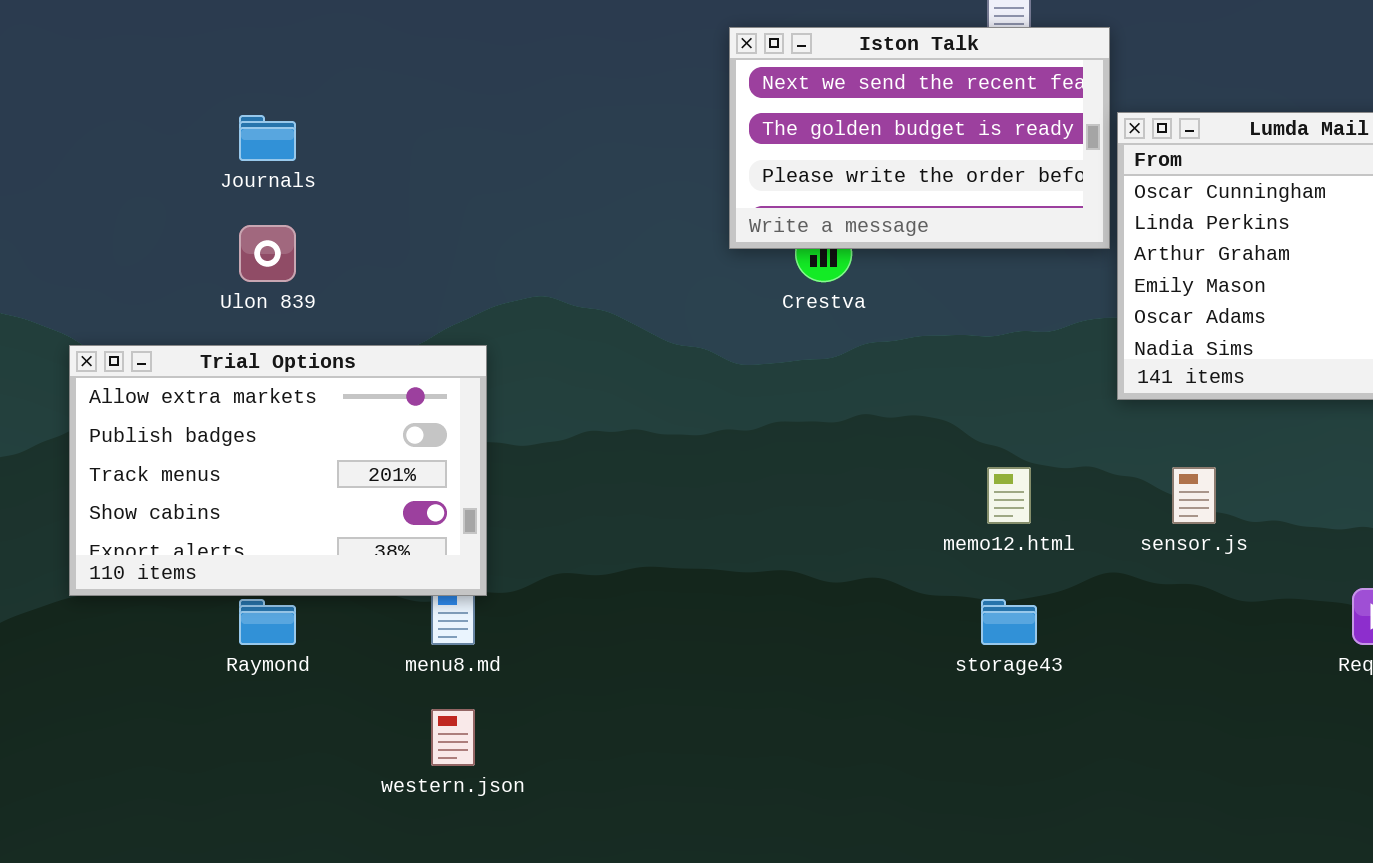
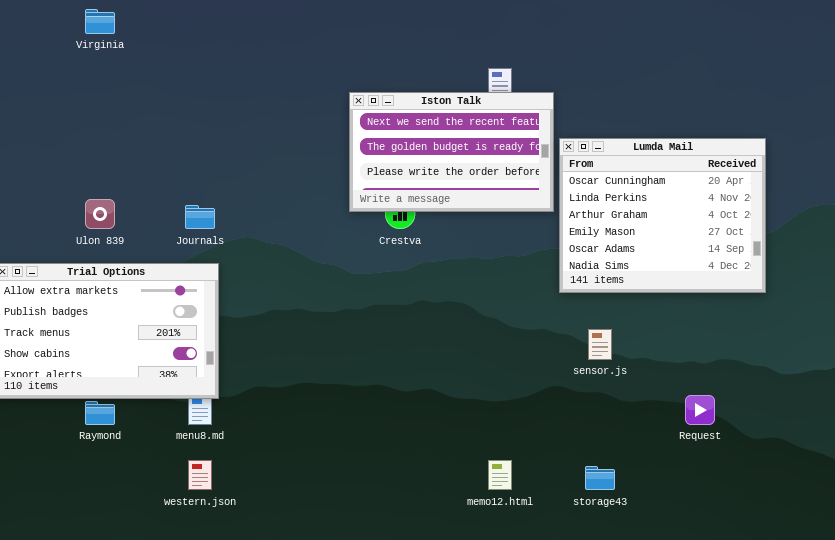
Journals: [239,115,296,161] -> [185,205,215,229], moved
memo12.html: [987,467,1031,524] -> [488,460,512,490], moved
storage43: [981,599,1037,645] -> [585,466,615,490], moved

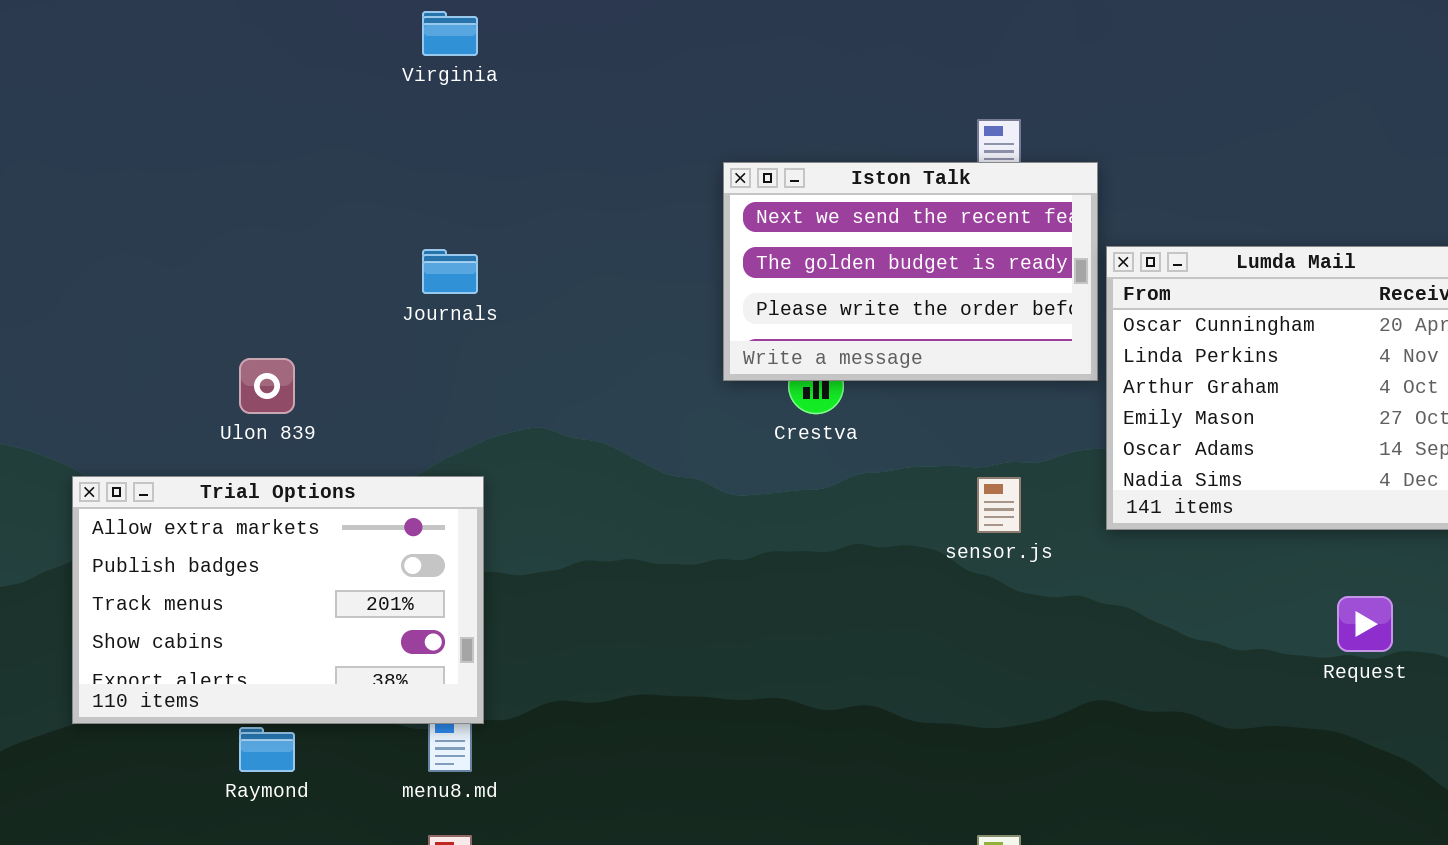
Virginia: [85,9,115,34] -> [422,11,478,56], moved
Journals: [185,205,215,229] -> [422,249,478,294], moved
sensor.js: [588,329,612,360] -> [977,477,1021,533], moved
Request: [685,395,715,425] -> [1337,596,1393,652], moved

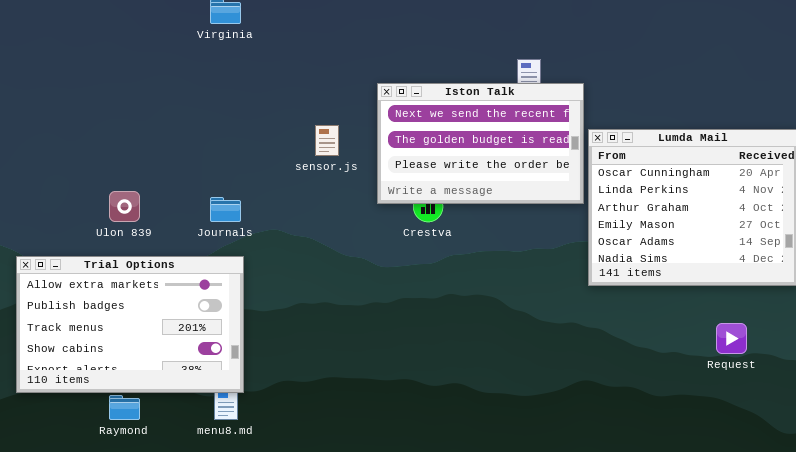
Journals: [422,249,478,294] -> [210,197,241,222], moved
sensor.js: [977,477,1021,533] -> [315,125,339,156], moved

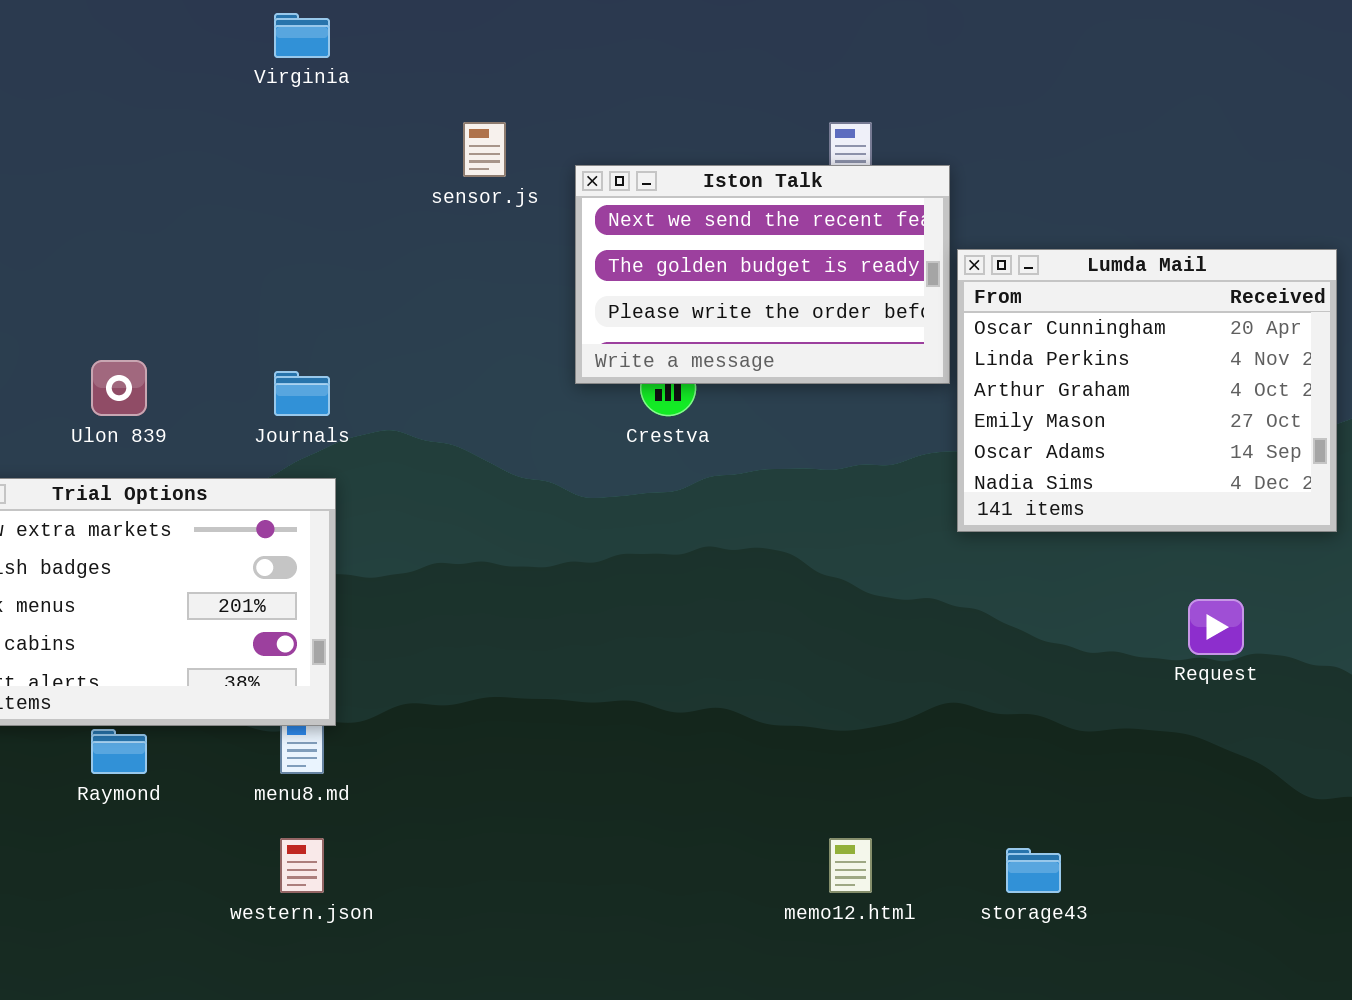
sensor.js: [315,125,339,156] -> [463,122,506,177], moved

